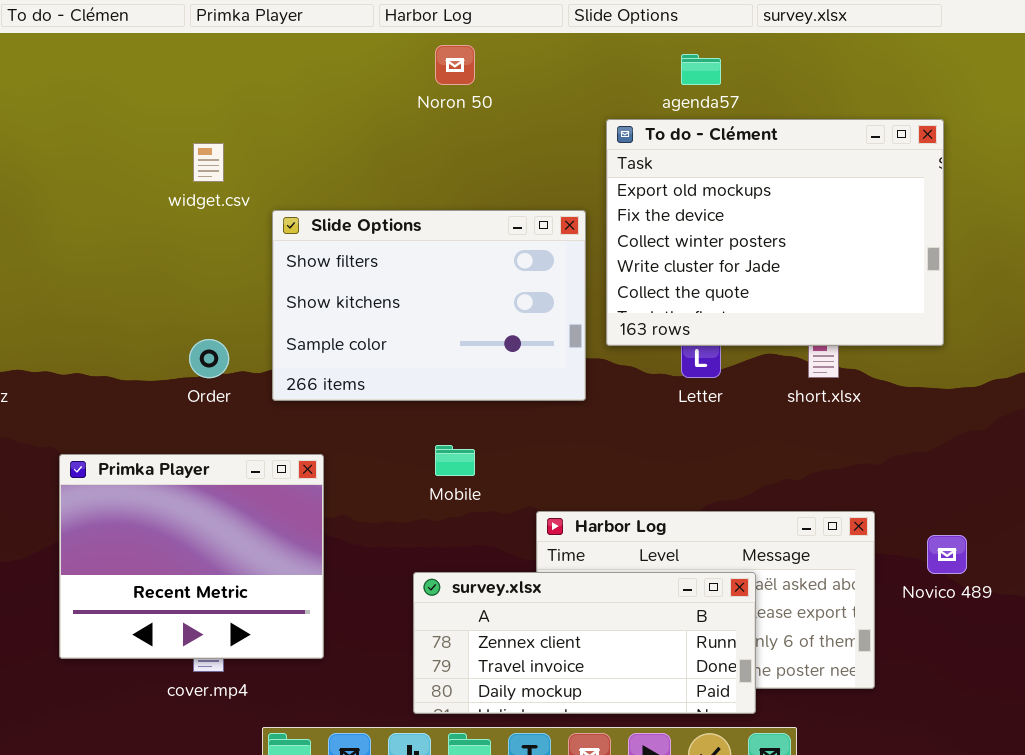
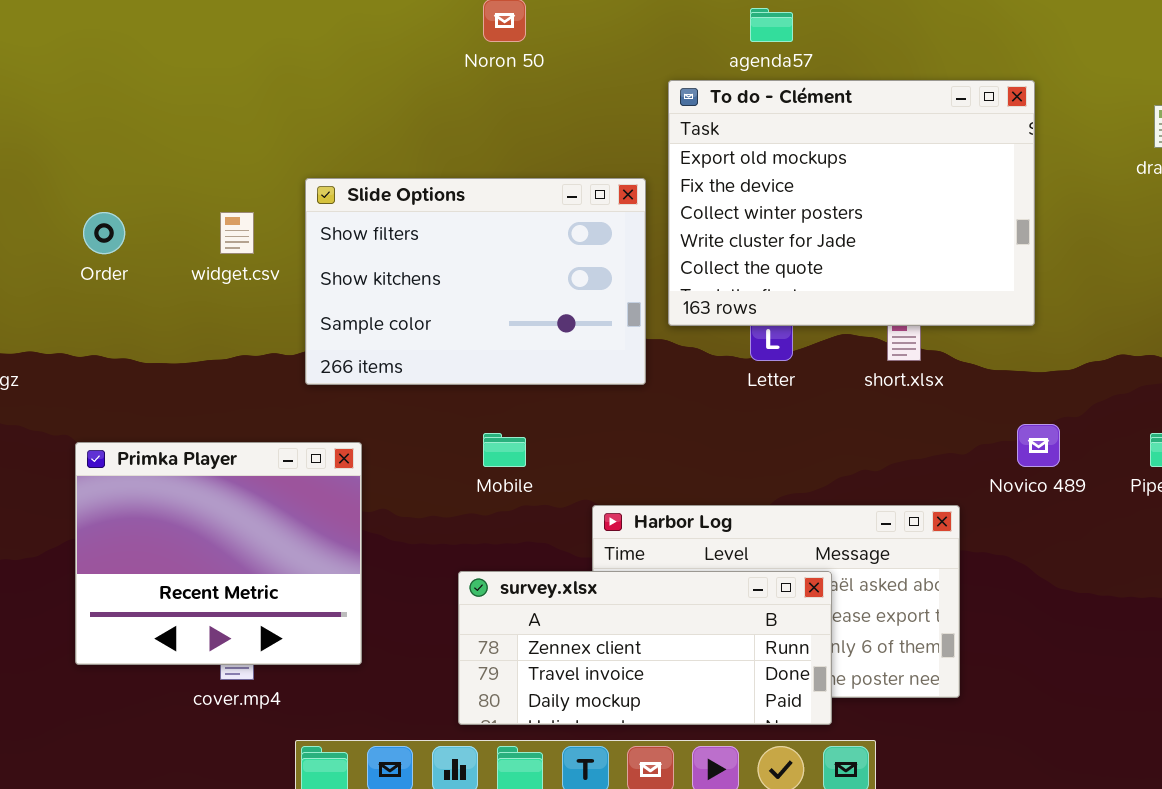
widget.csv: [193,143,224,182] -> [220,212,254,254], moved
Order: [189,339,229,378] -> [83,212,125,254], moved
Novico 489: [927,535,967,574] -> [1017,424,1060,467], moved

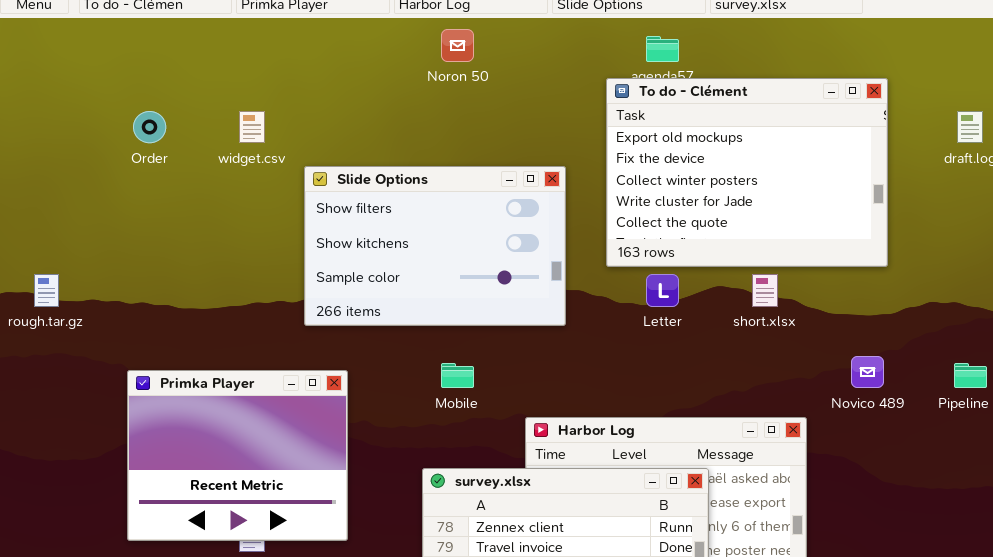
To do - Clément: [668,80,1035,326] -> [606,78,888,267], moved
Order: [83,212,125,254] -> [133,111,166,143], moved
widget.csv: [220,212,254,254] -> [239,111,265,143], moved

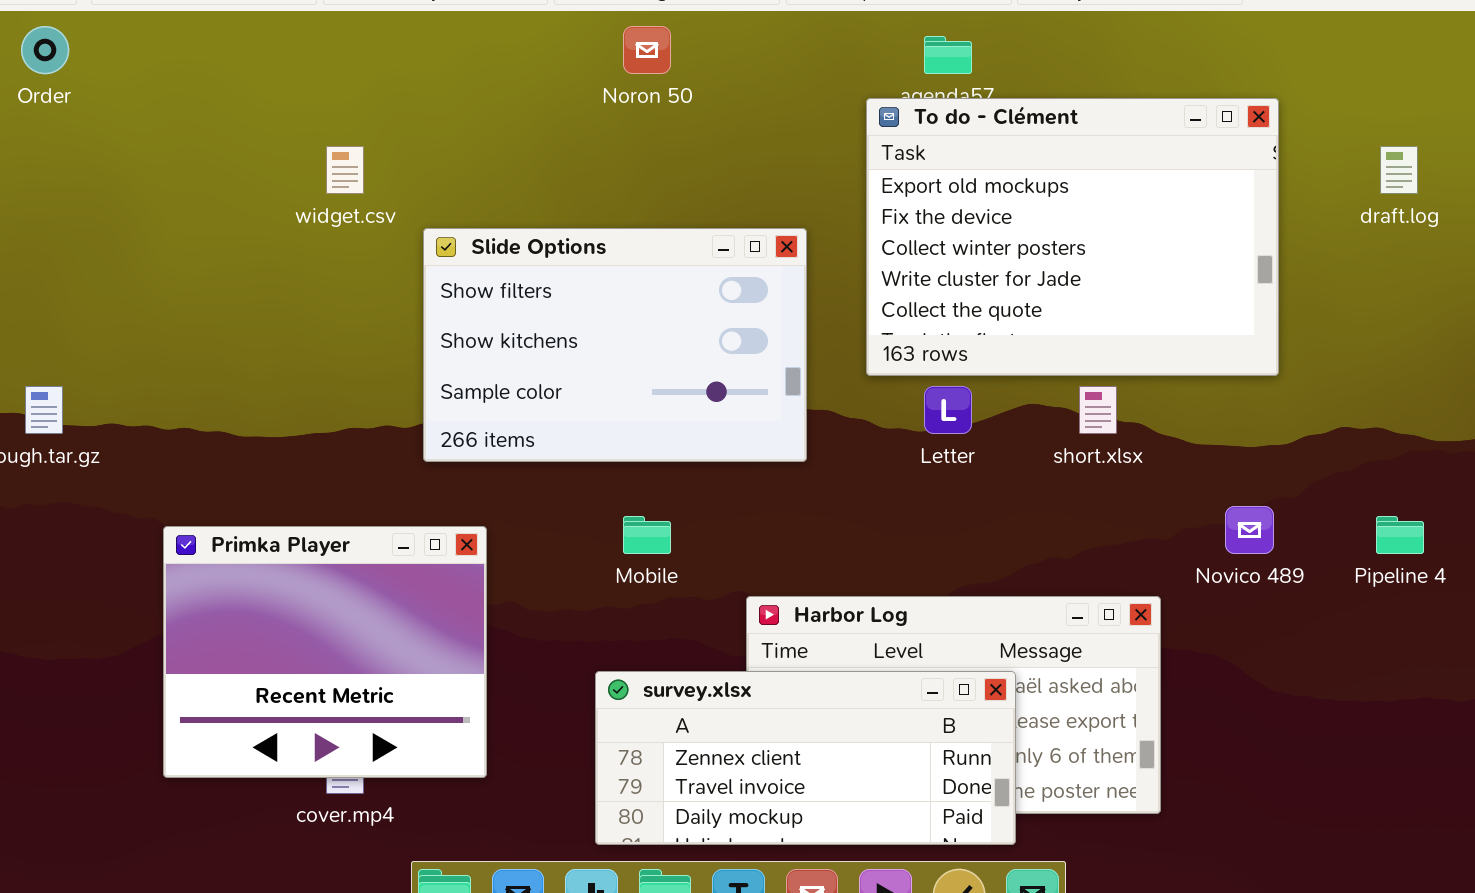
Order: [133,111,166,143] -> [21,26,69,74], moved

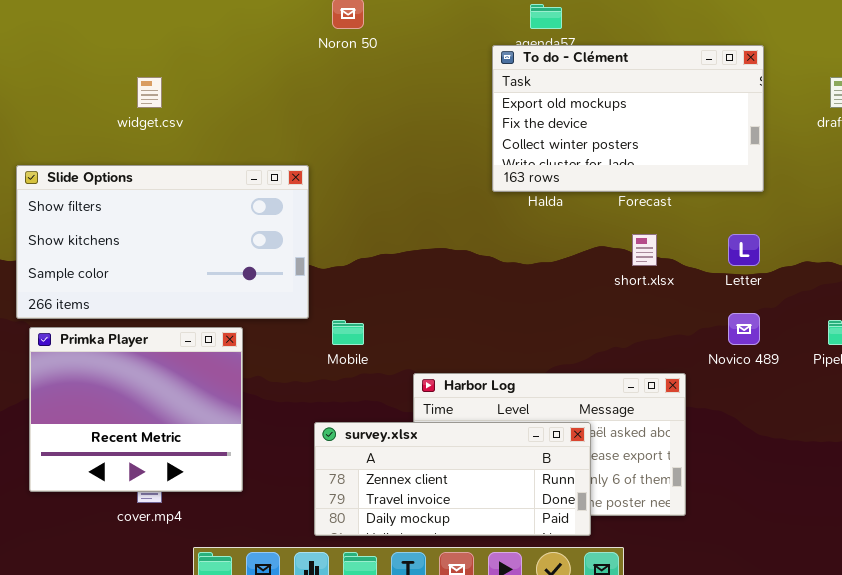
To do - Clément: [866,98,1279,376] -> [492,45,764,192], resized
Slide Options: [423,228,807,462] -> [16,165,309,319], moved, resized
Letter: [924,386,972,434] -> [728,234,760,266], moved

